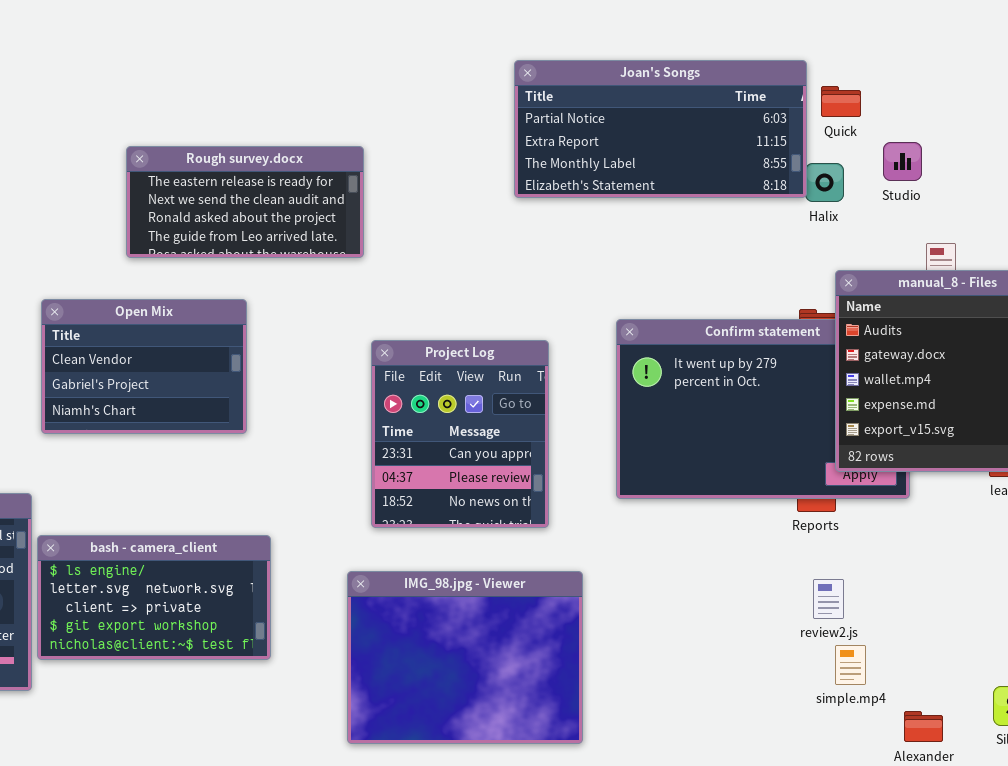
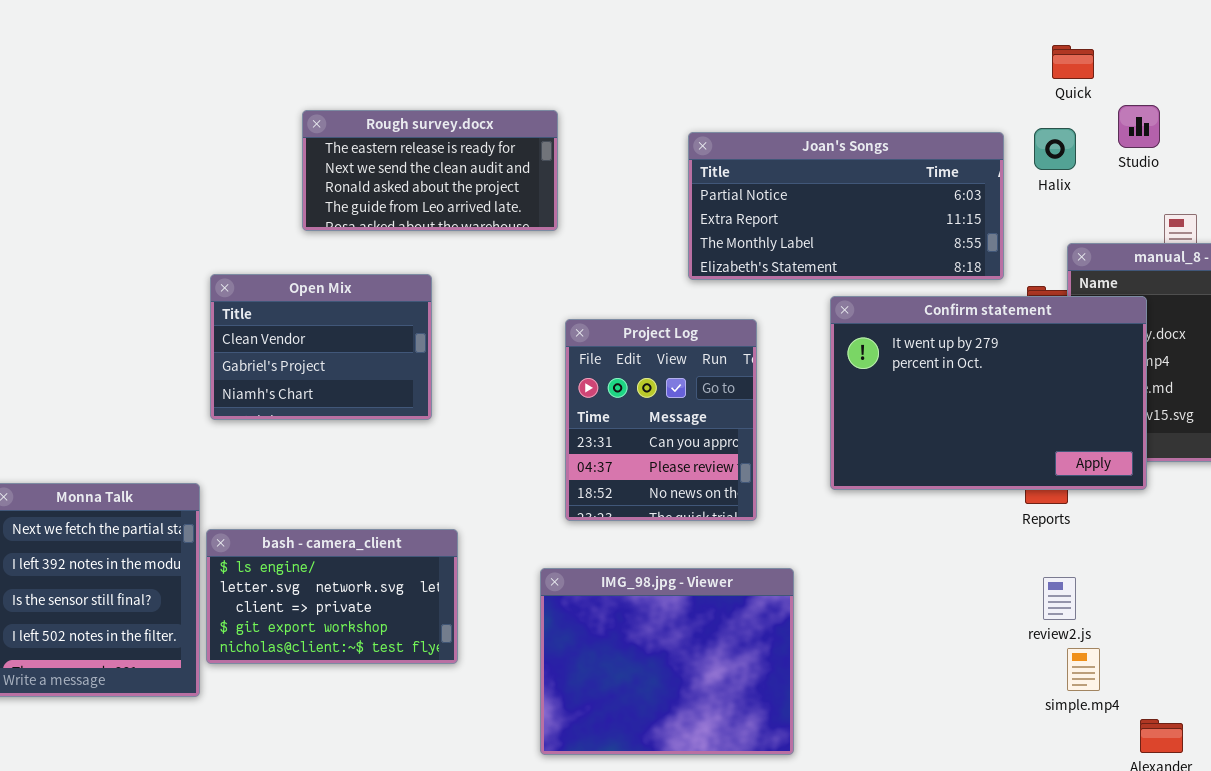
Joan's Songs: [514,60,807,198] -> [688,132,1004,280], moved
Confirm statement: [616,319,910,499] -> [830,296,1147,490], raised

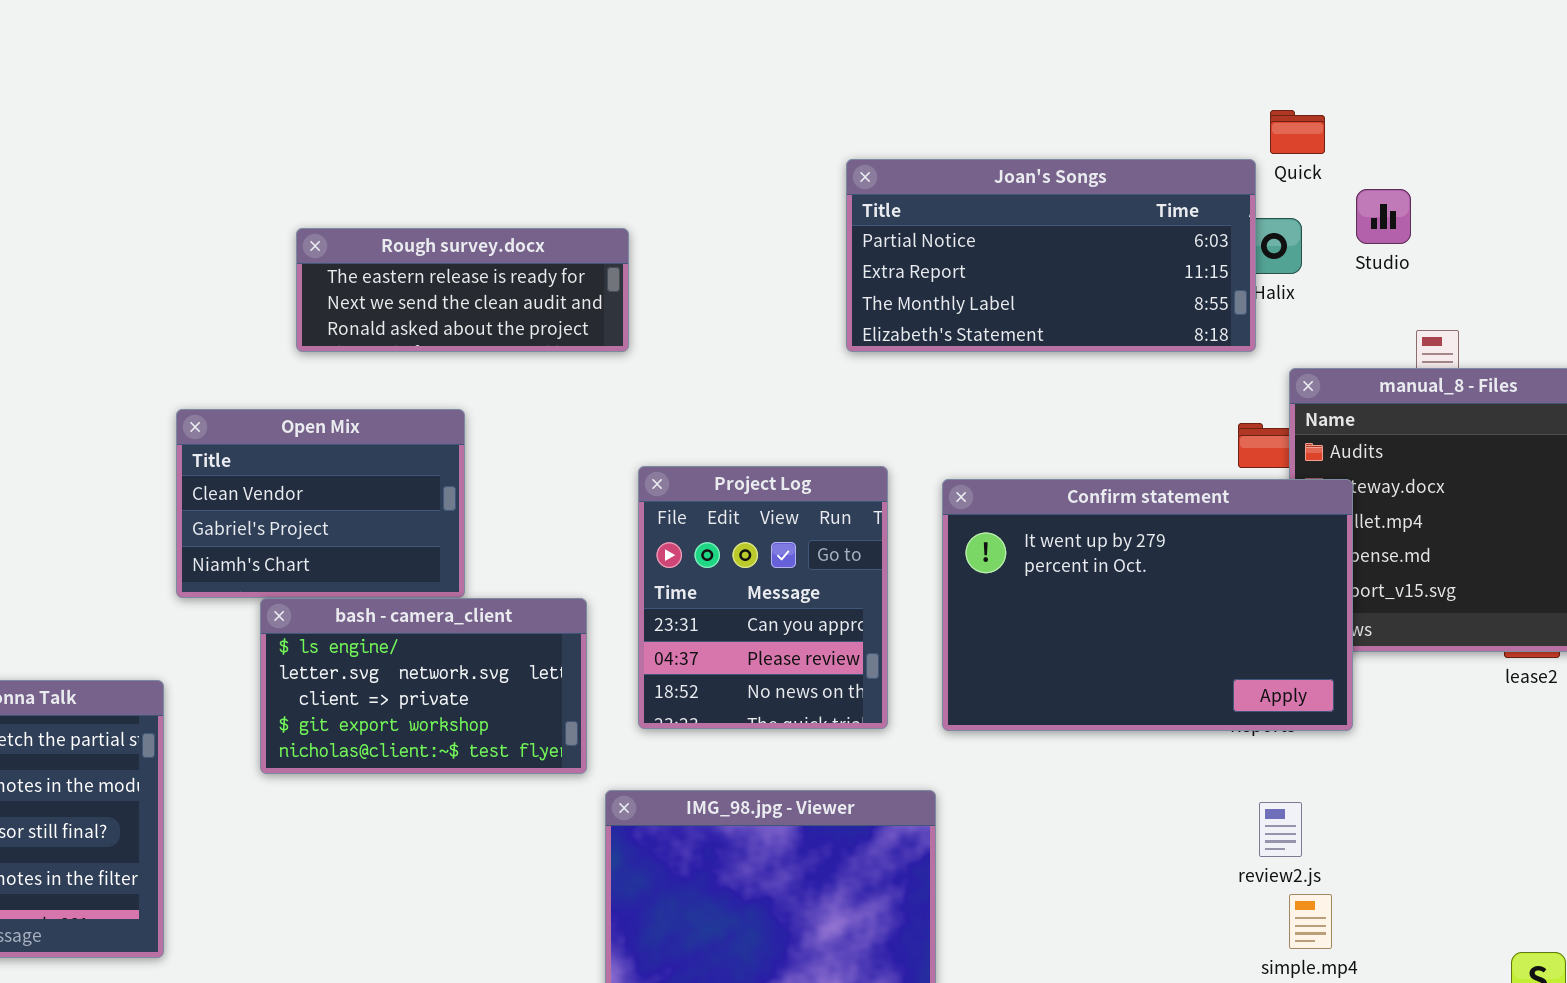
Rough survey.docx: [302,110,558,231] -> [296,228,629,352], resized
Joan's Songs: [688,132,1004,280] -> [846,159,1256,352], moved
Confirm statement: [830,296,1147,490] -> [942,479,1353,731], moved
bash - camera_client: [206,529,458,664] -> [260,598,587,774], moved

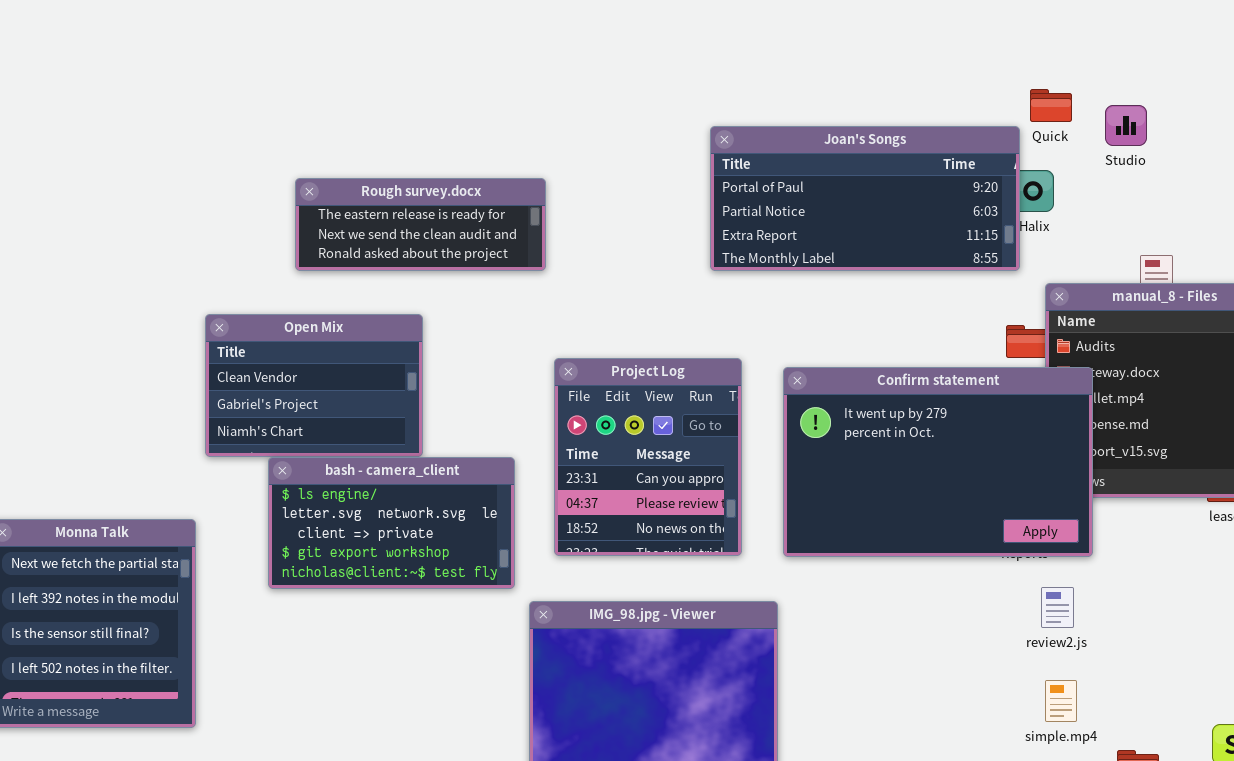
Joan's Songs: [846,159,1256,352] -> [710,126,1020,271], scrolled up 1 row
Studio: [1356,189,1411,244] -> [1105,105,1147,146], moved
review2.js: [1259,802,1302,857] -> [1041,587,1074,628], moved

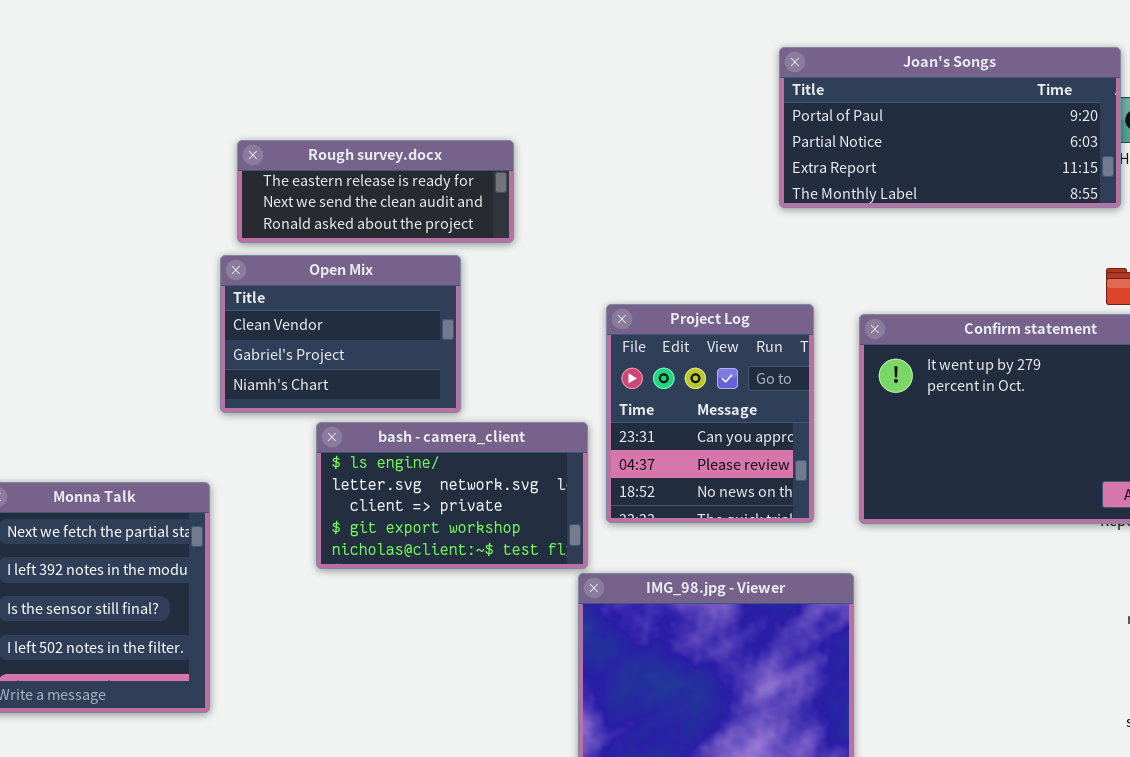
Rough survey.docx: [295,178,546,271] -> [237,140,514,243], moved
bash - camera_client: [268,457,515,589] -> [316,422,588,569], moved

